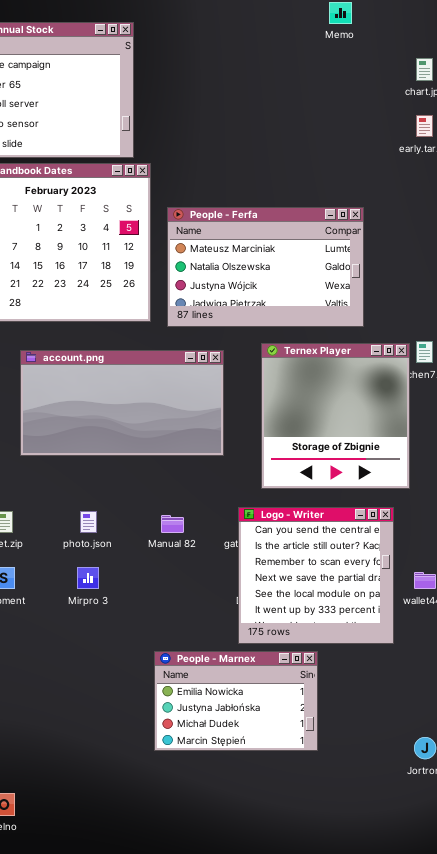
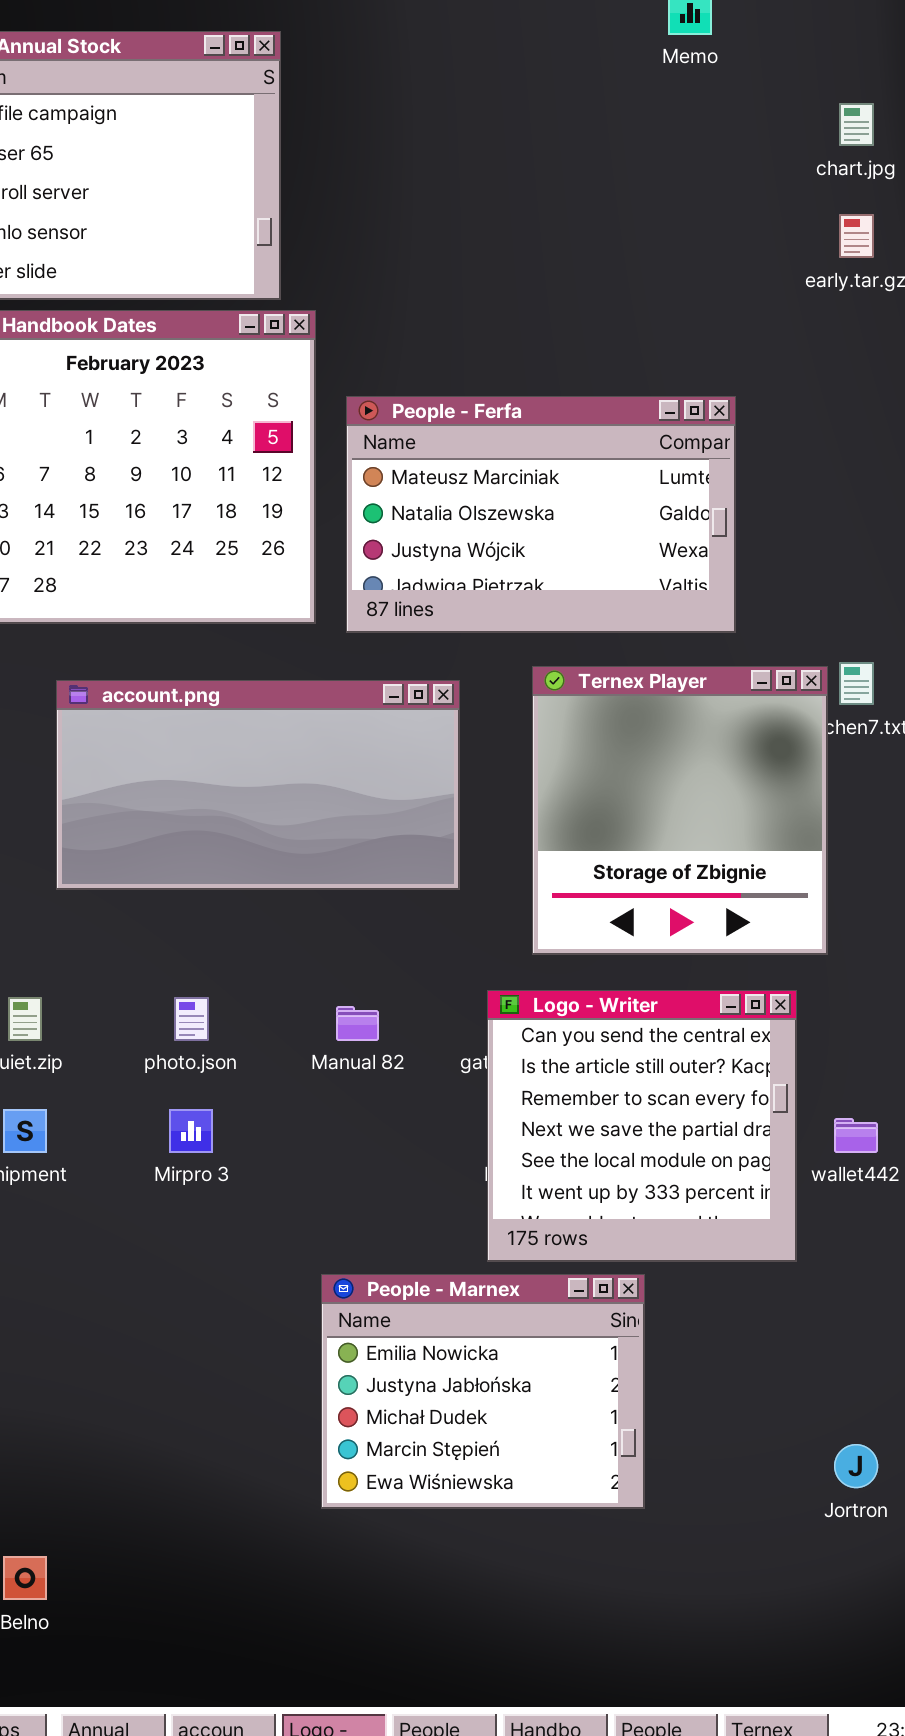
People - Marnex: [154,651,318,751] -> [321,1274,645,1509], resized

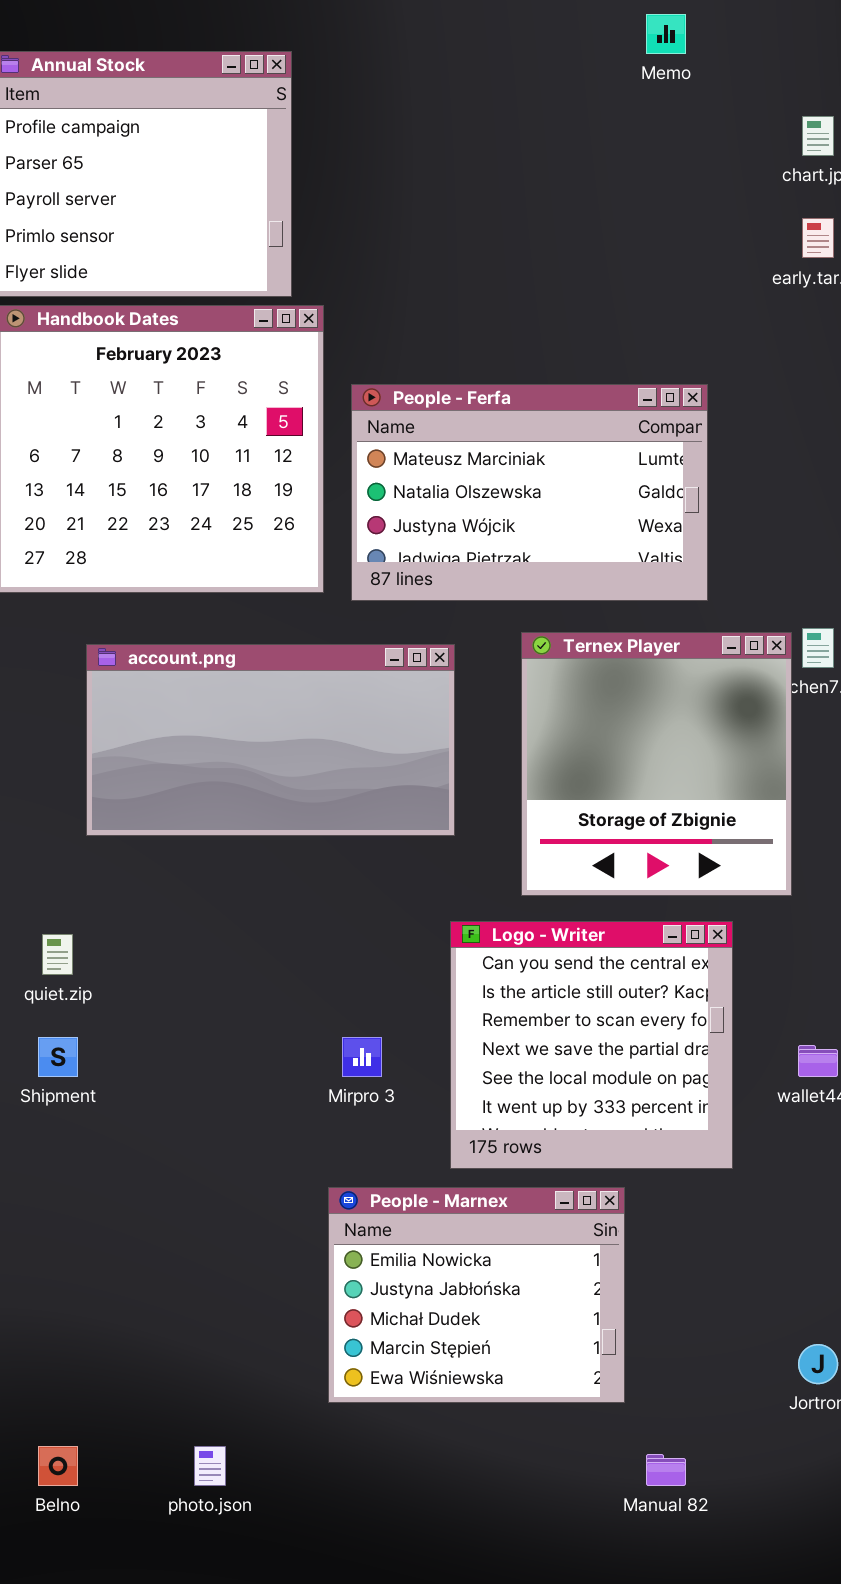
Logo - Writer: [487,990,797,1262] -> [450,921,733,1169], moved
photo.json: [174,997,209,1041] -> [194,1446,226,1486], moved
Manual 82: [336,1006,379,1041] -> [646,1454,686,1486], moved
Mirpro 3: [169,1109,213,1153] -> [342,1037,382,1077], moved

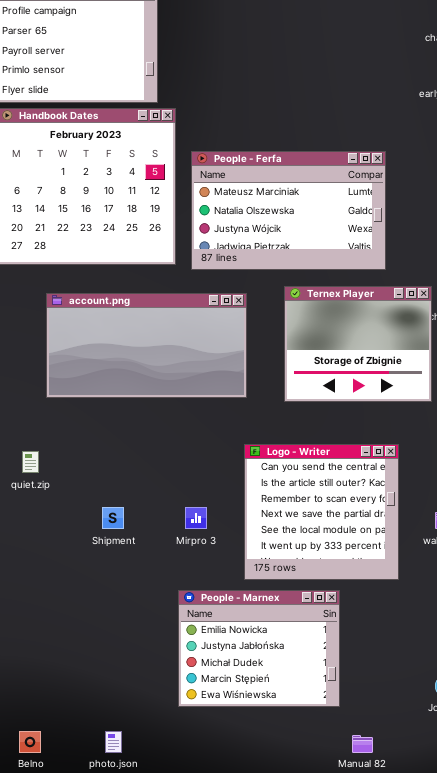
Ternex Player: [521,632,792,896] -> [284,286,432,402], resized
Shipment: [38,1037,78,1077] -> [102,507,124,529], moved

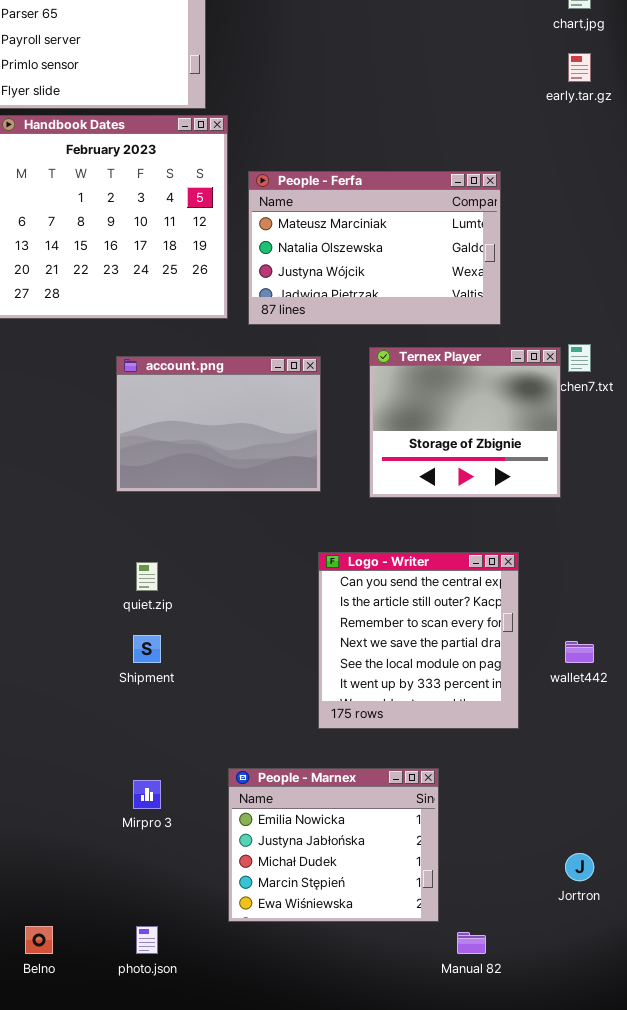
account.png: [46,293,247,398] -> [116,356,321,492], resized
quiet.zip: [22,451,39,473] -> [136,562,158,591], moved
Mirpro 3: [185,507,207,529] -> [133,780,161,809], moved
People - Marnex: [178,590,340,707] -> [228,768,439,922], moved

